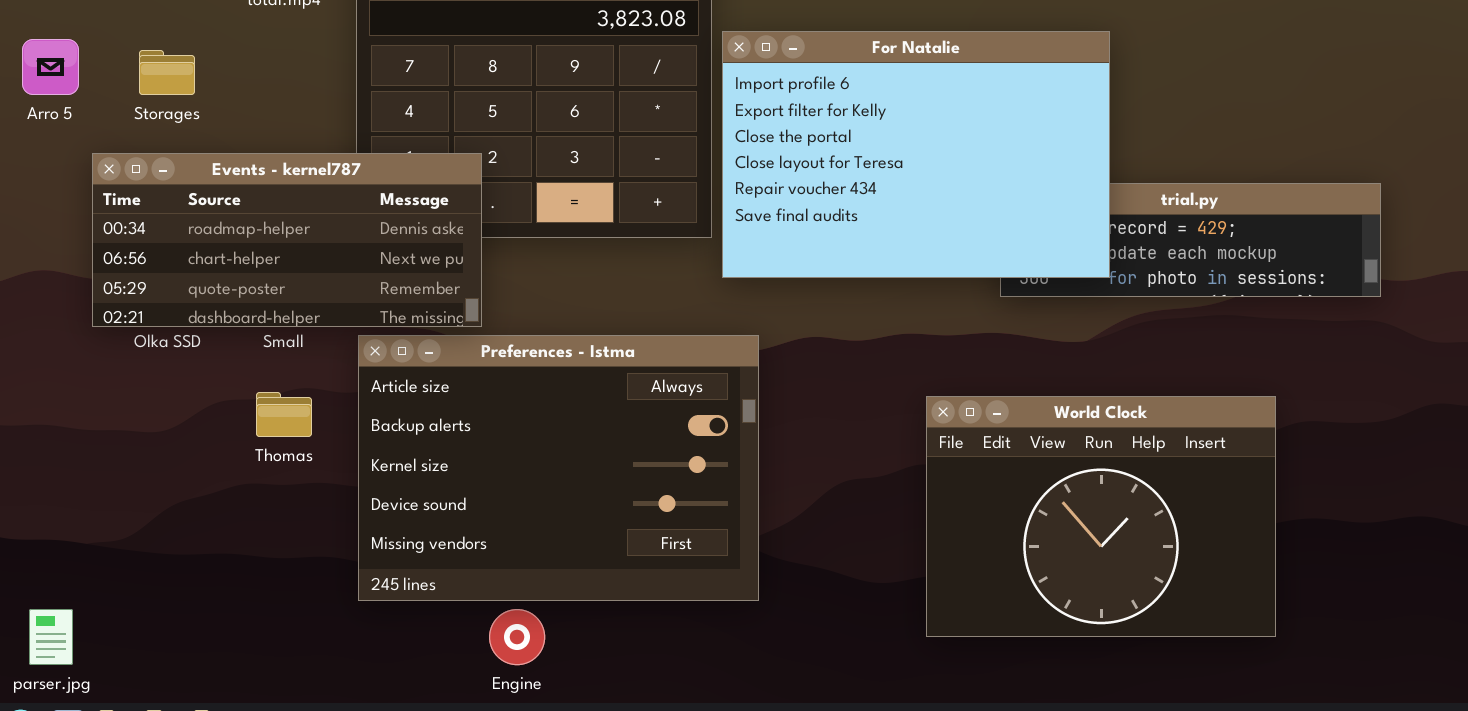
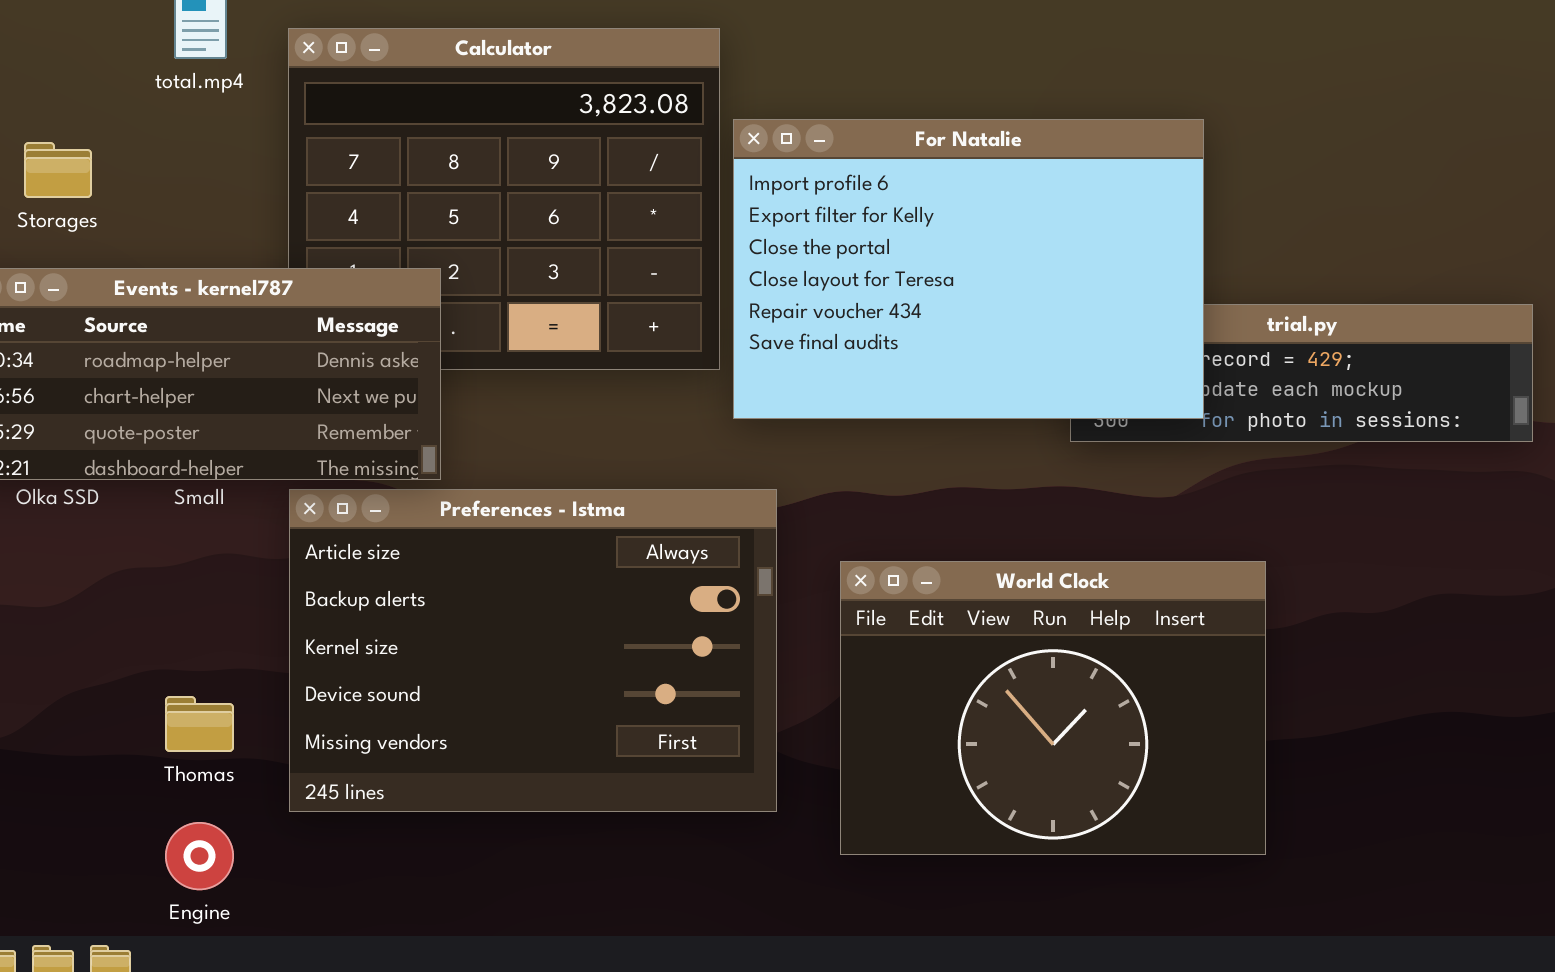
Thomas: [256,392,312,437] -> [165,696,234,752], moved
World Clock: [926,396,1276,637] -> [840,561,1266,855], moved
Engine: [489,609,545,665] -> [165,822,234,890], moved

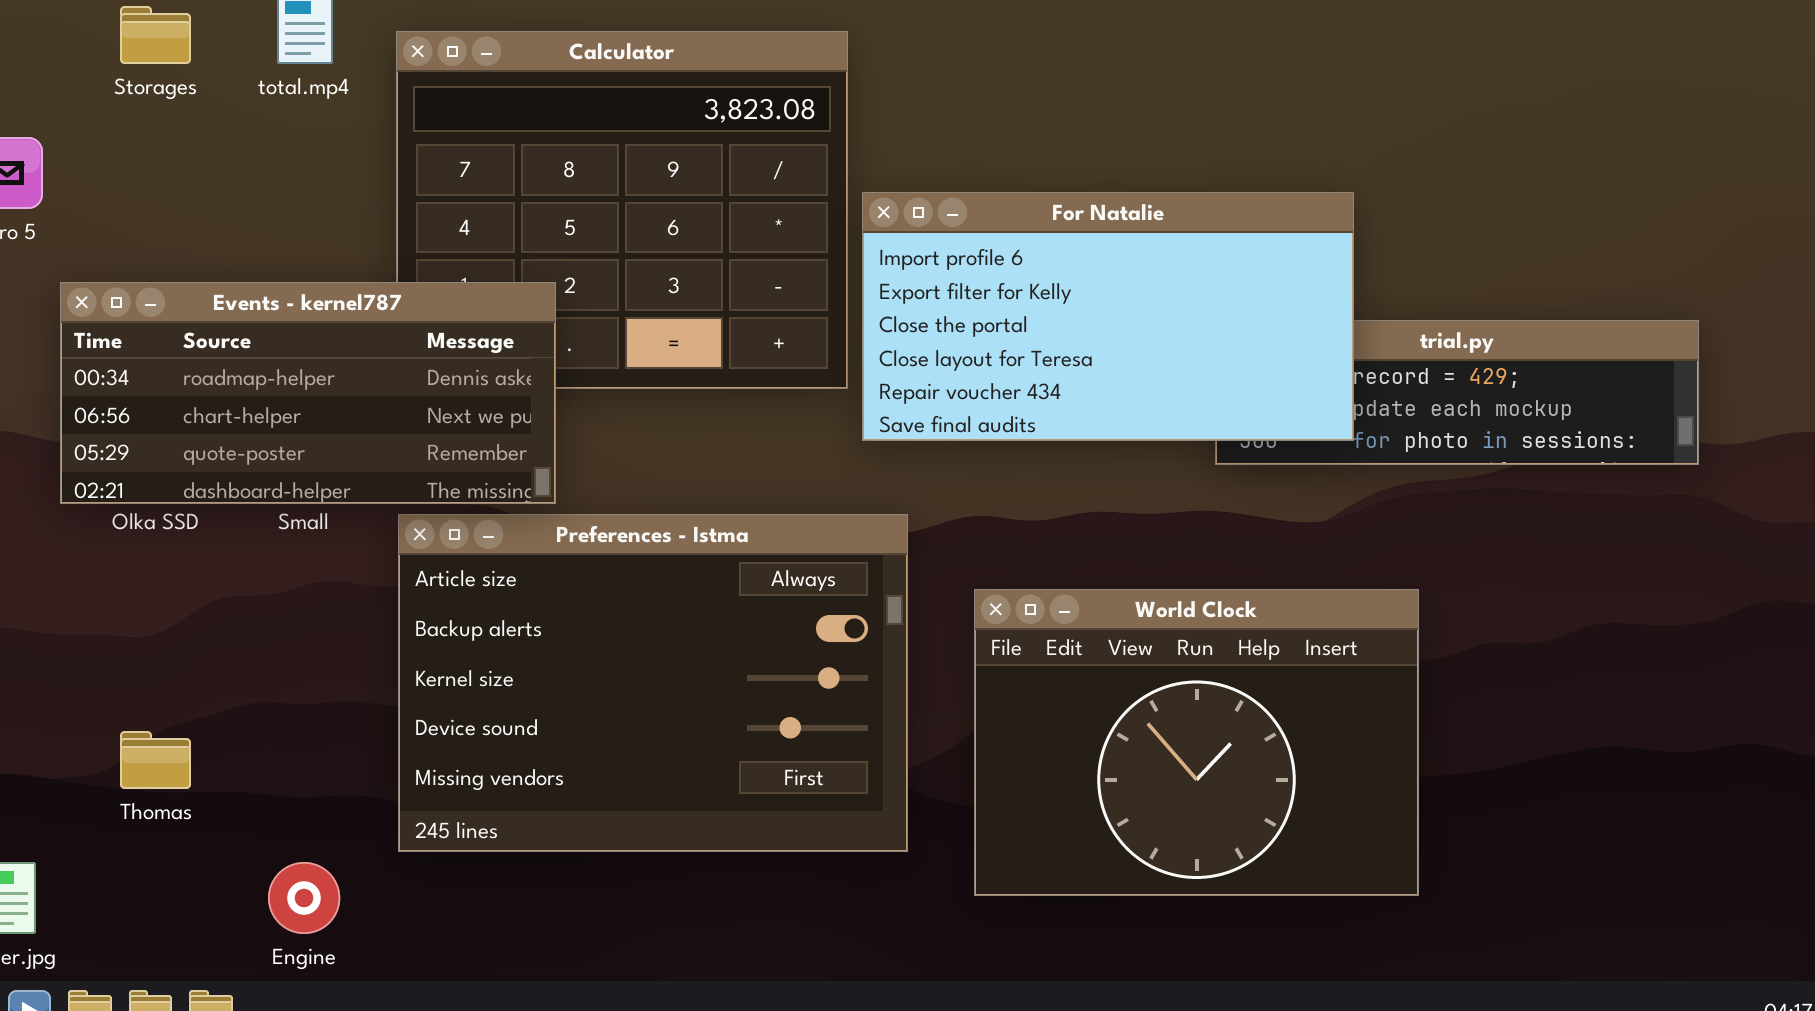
For Natalie: [733,119,1204,419] -> [862,192,1354,441], resized
Storages: [24,142,92,198] -> [120,6,191,64], moved
Thomas: [165,696,234,752] -> [120,731,191,789], moved

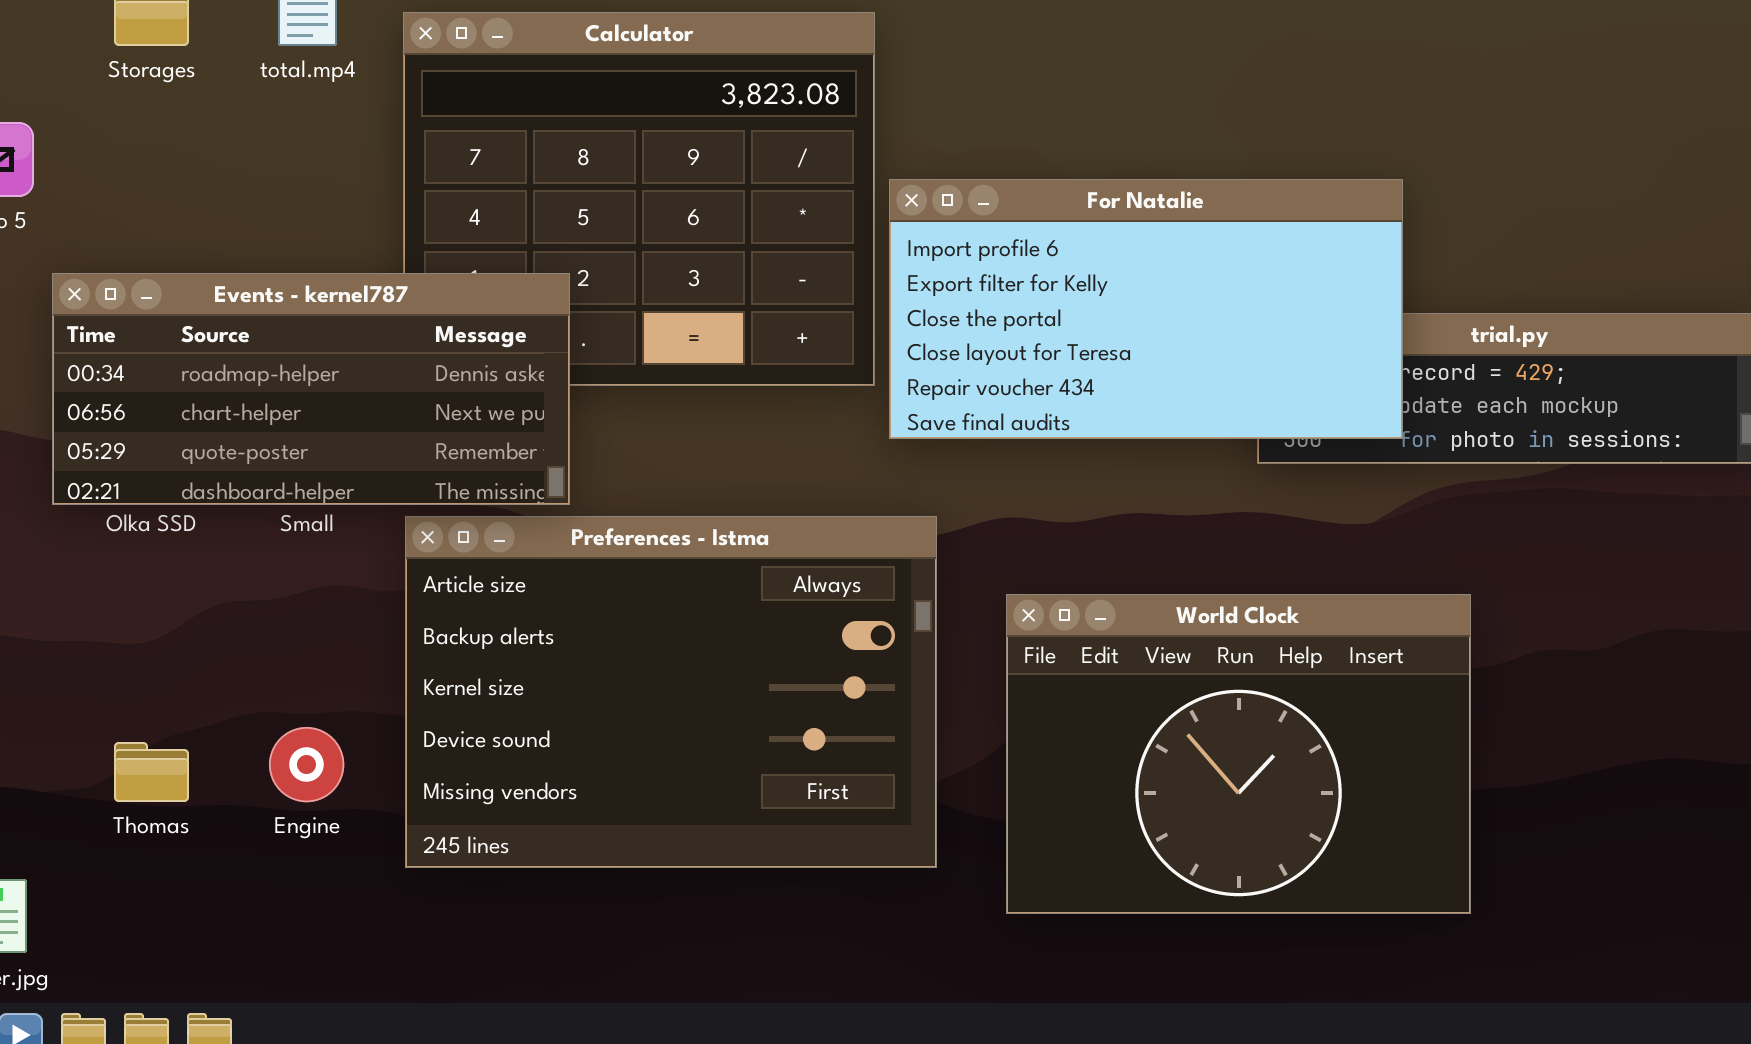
Engine: [268,862,340,934] -> [269,727,344,802], moved

